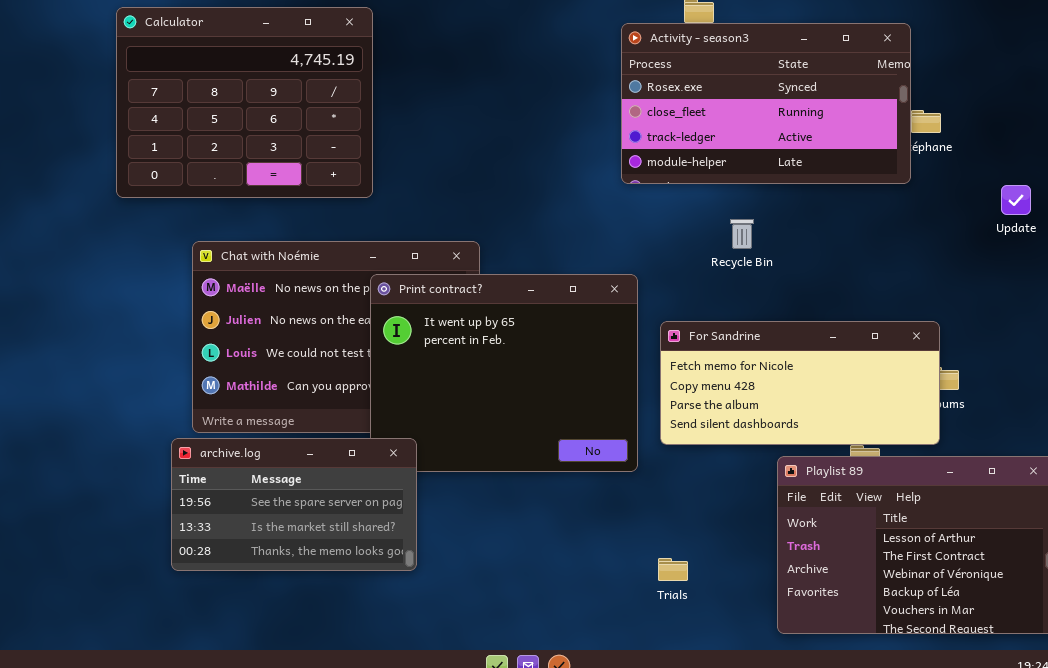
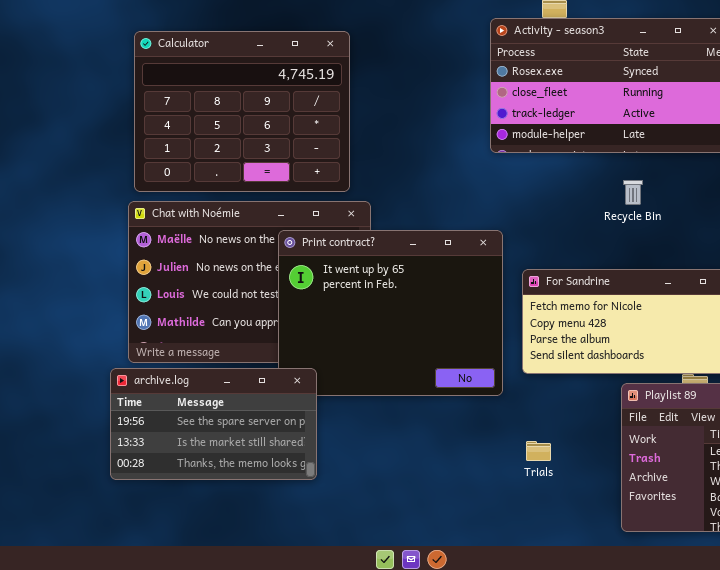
Calculator: [116,7,373,198] -> [134,31,350,192], moved
Recycle Bin: [730,219,754,249] -> [623,180,643,205], moved
Trials: [658,558,688,581] -> [526,441,551,461], moved

